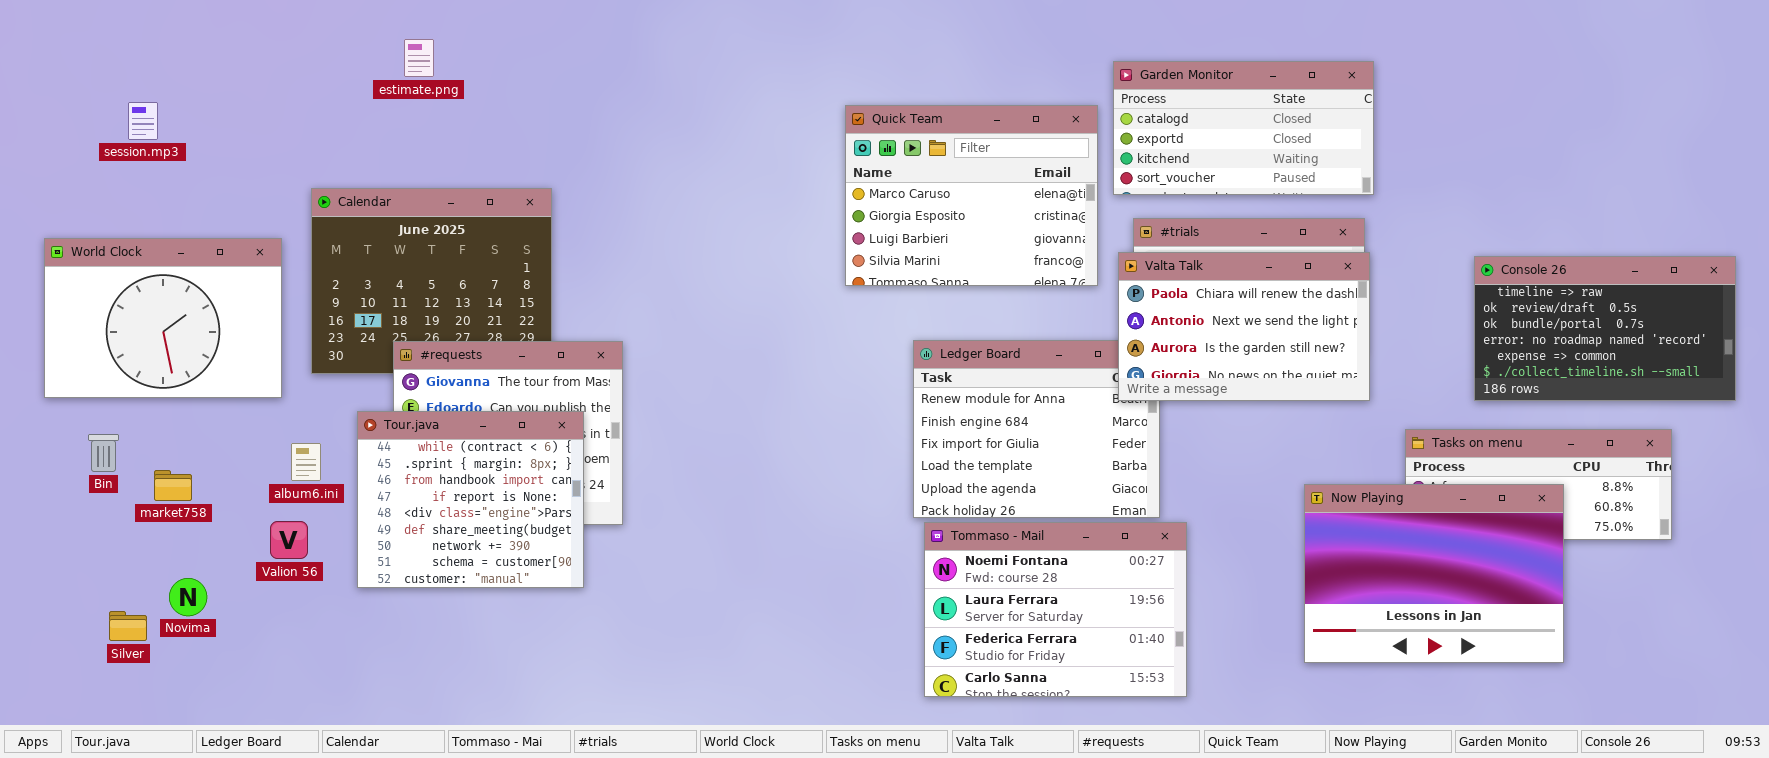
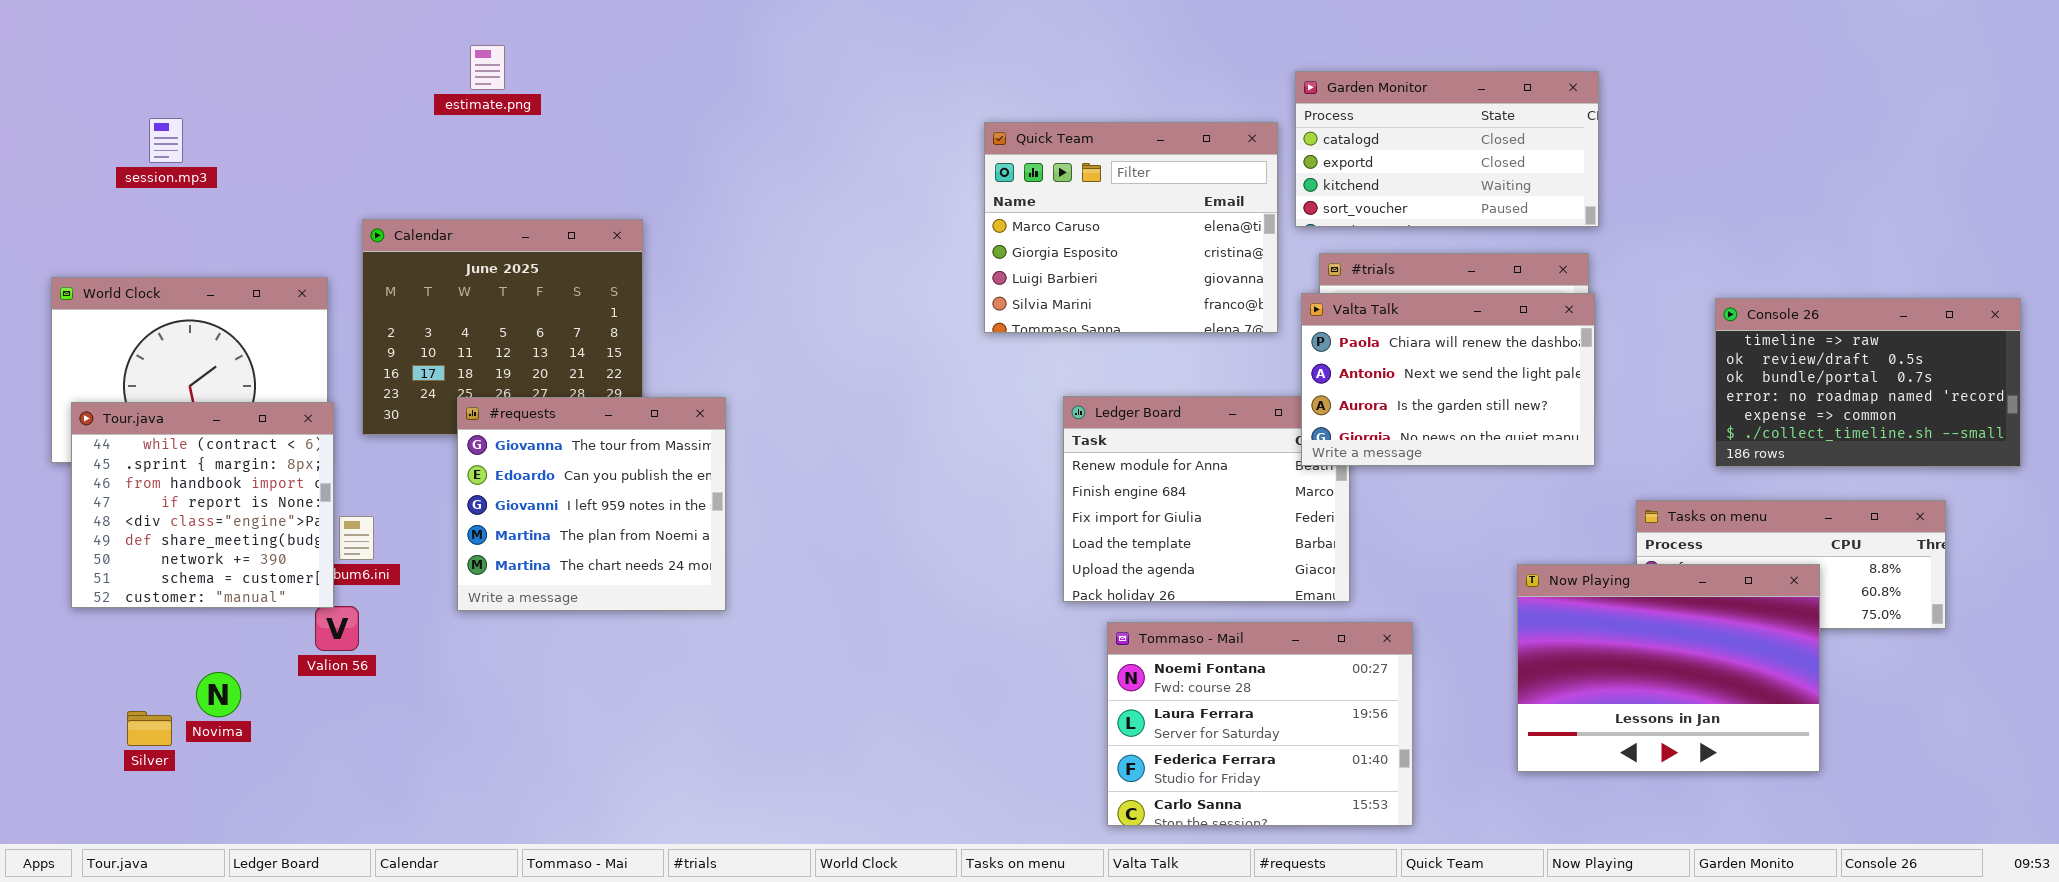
Tour.java: [357,411,584,588] -> [71,402,334,608], moved
Tommaso - Mail: [924,522,1187,697] -> [1107,622,1413,826], moved

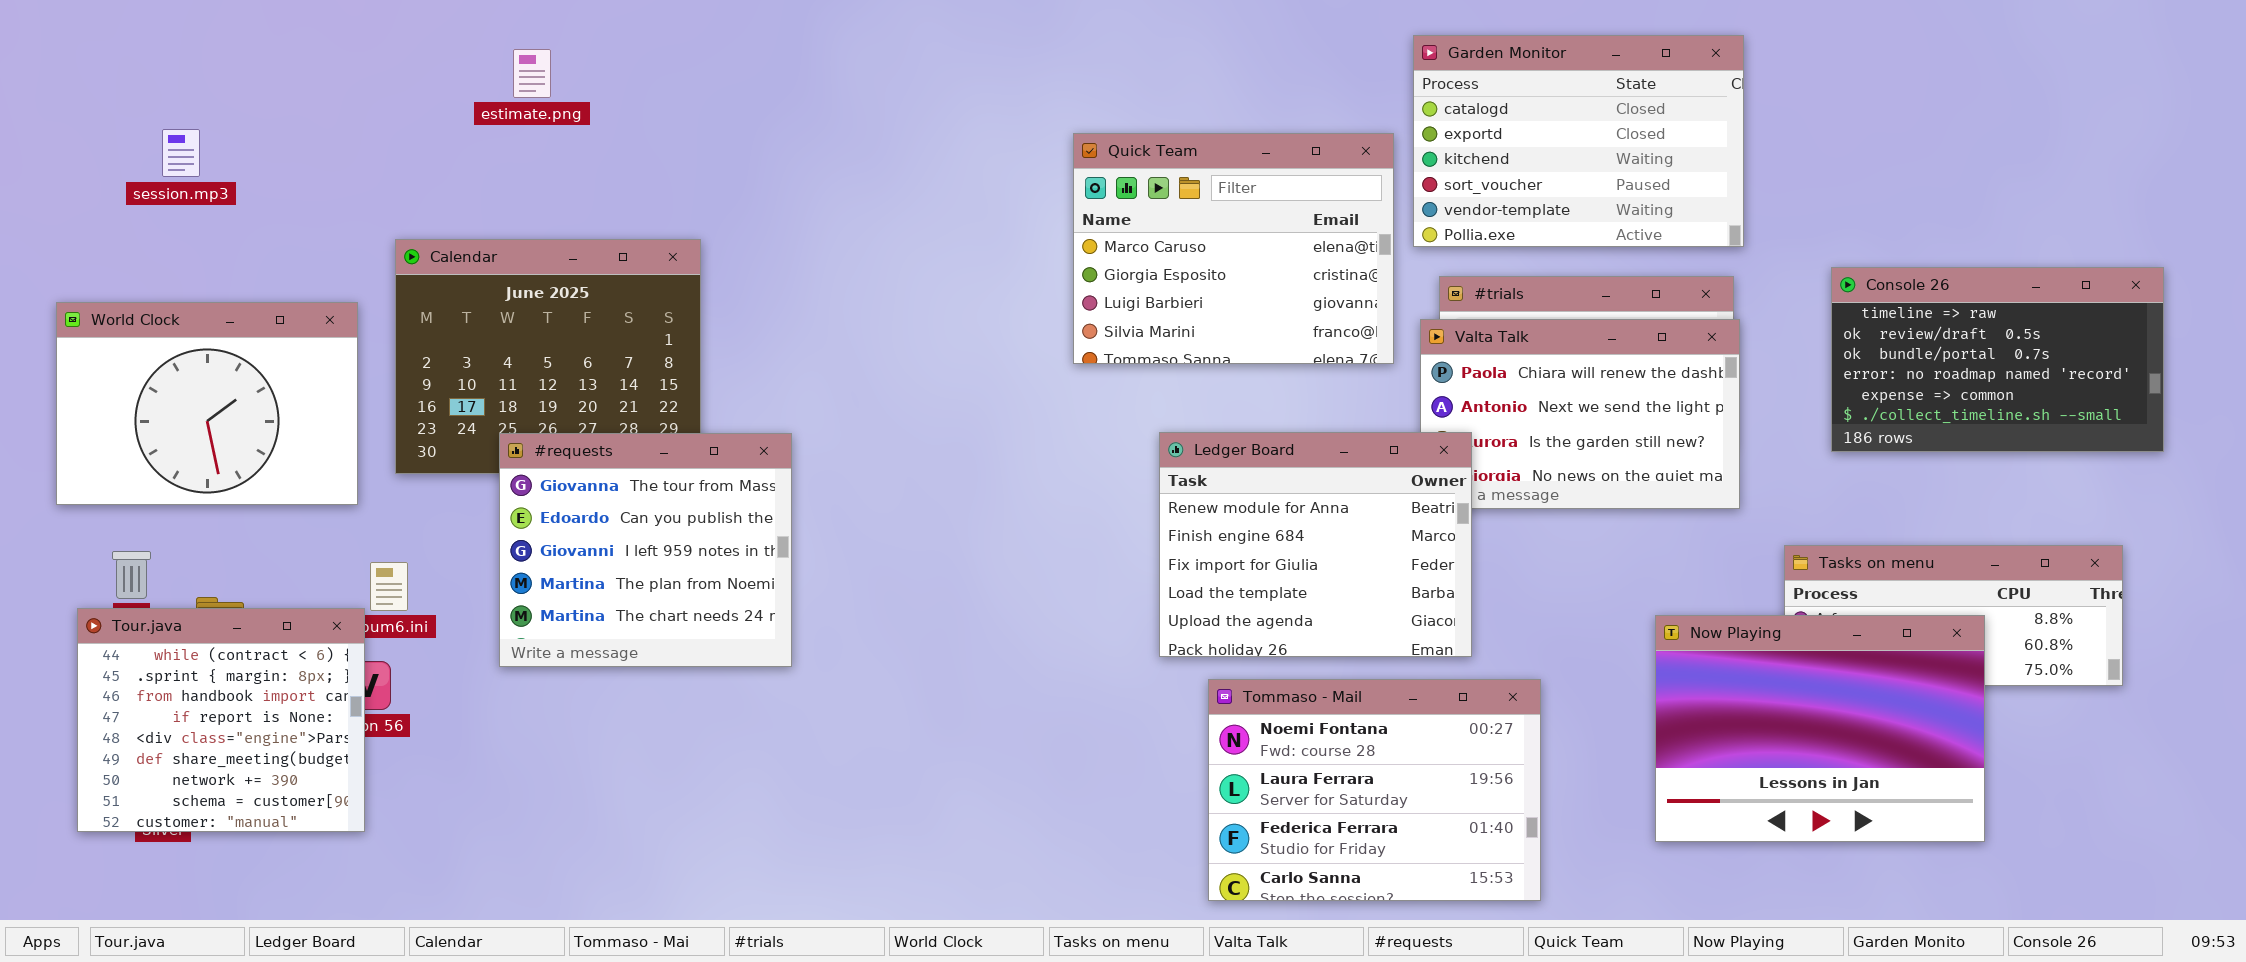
Garden Monitor: [1295,71,1599,227] -> [1413,35,1744,247], resized
Console 26: [1715,298,2021,467] -> [1831,267,2164,452], moved
Ledger Board: [1063,396,1350,602] -> [1159,432,1472,657], raised
Tour.java: [71,402,334,608] -> [77,608,365,832], moved

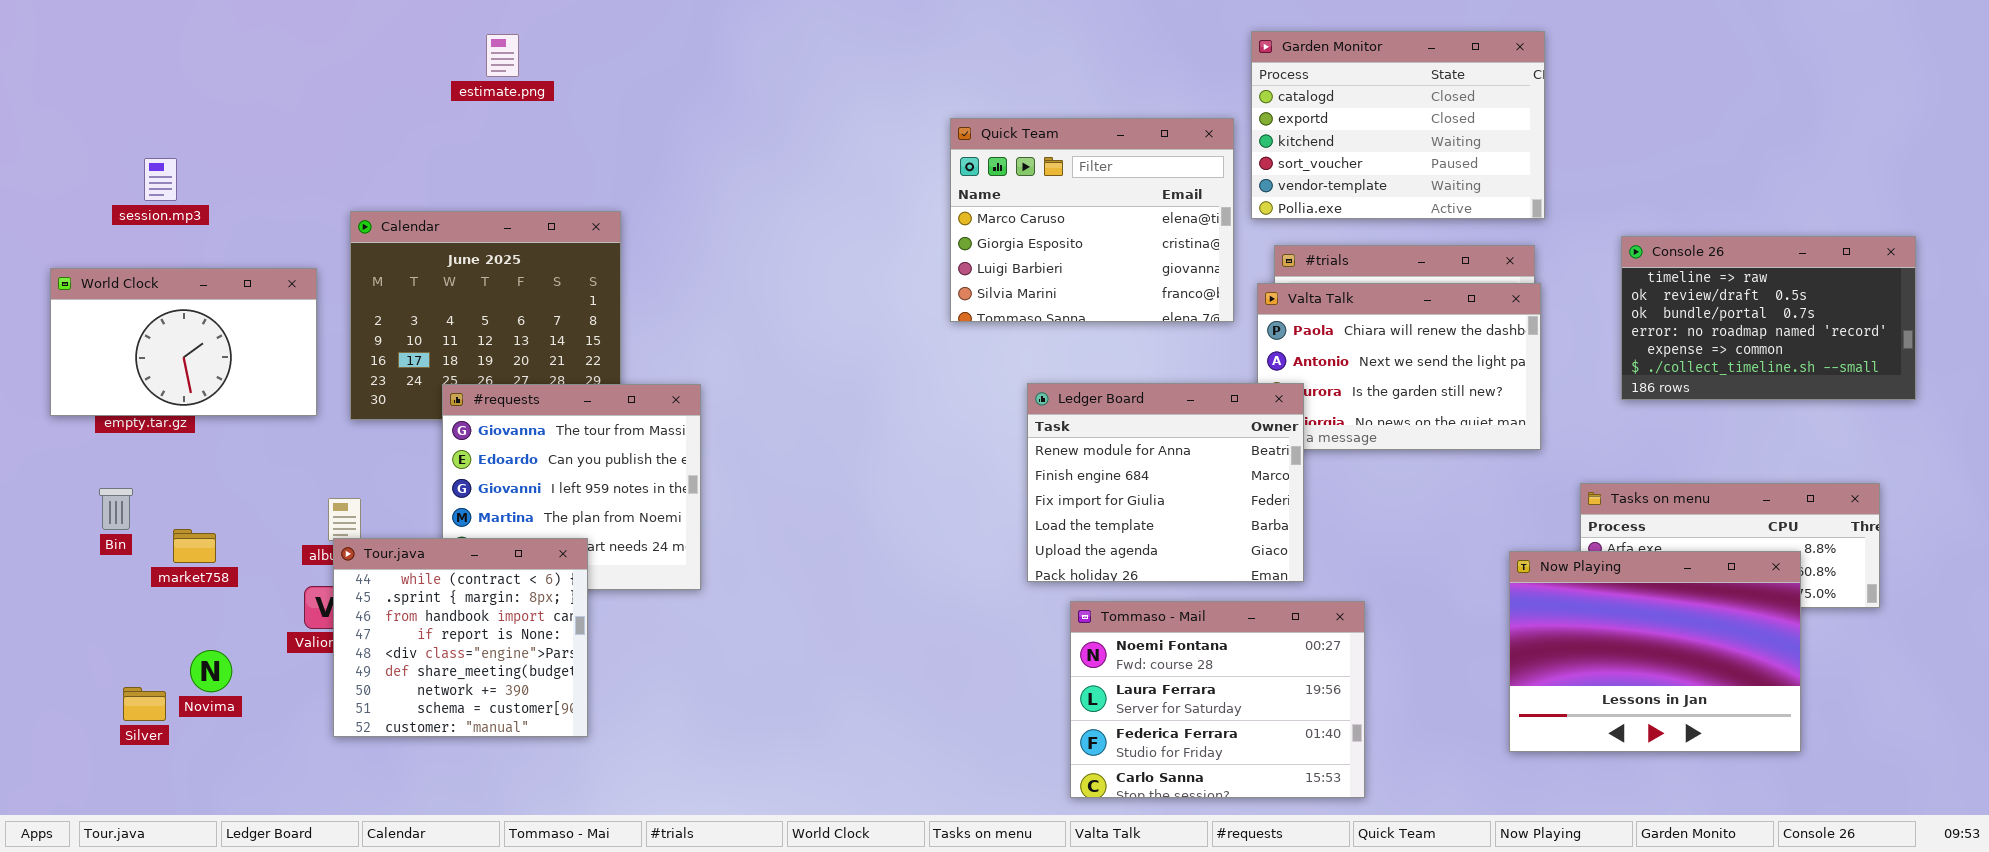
estimate.png: [513,49,551,98] -> [486,34,519,77], moved
session.mp3: [162,129,200,177] -> [144,158,177,201], moved
World Clock: [56,302,358,505] -> [50,268,317,416], resized
Tour.java: [77,608,365,832] -> [333,538,588,737], moved
Now Playing: [1655,615,1985,842] -> [1509,551,1801,752], moved

